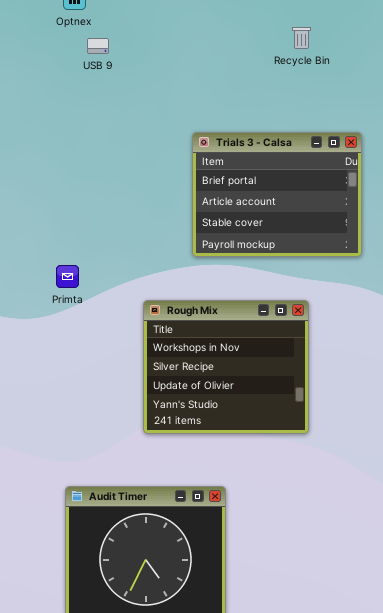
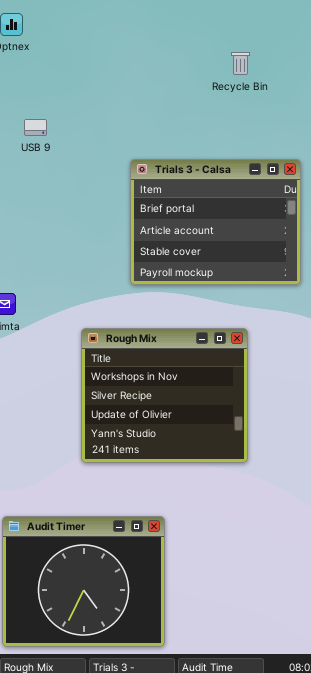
USB 9: [87,38,109,54] -> [24,119,47,136], moved

